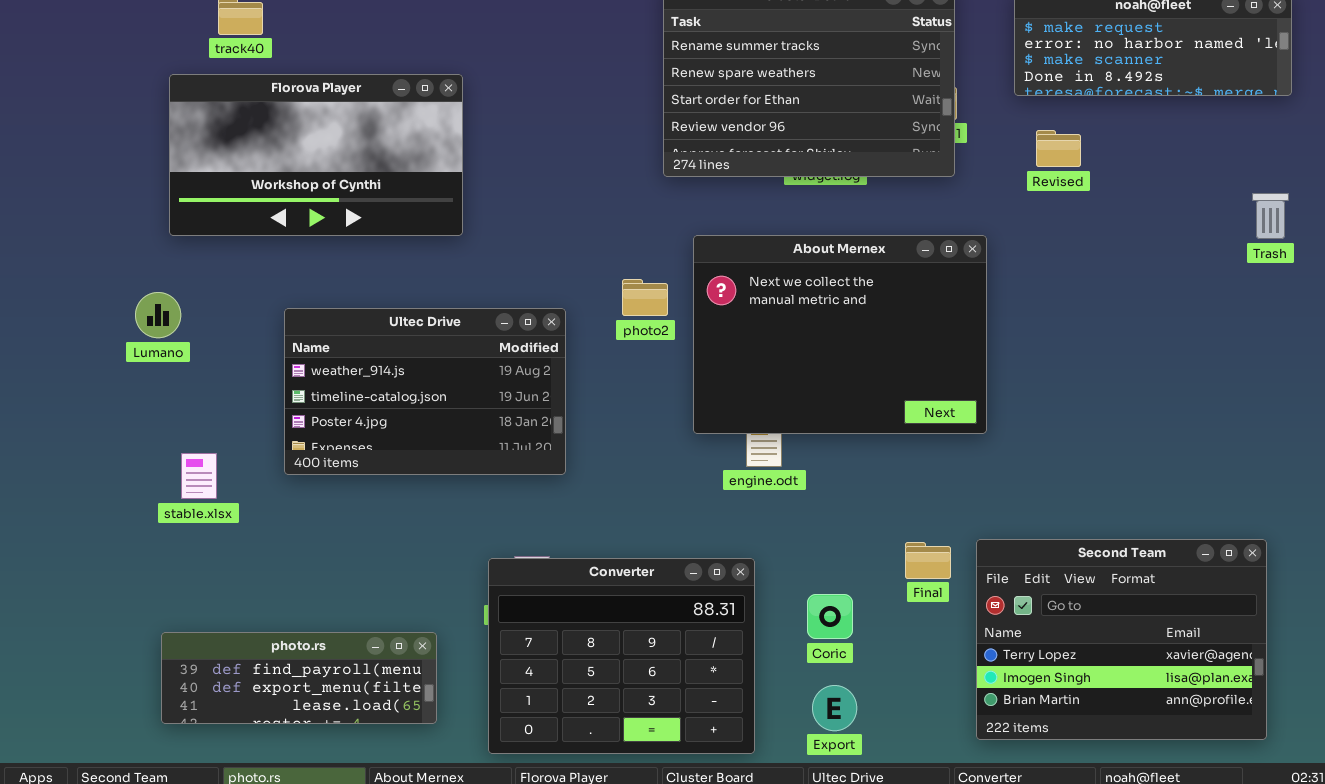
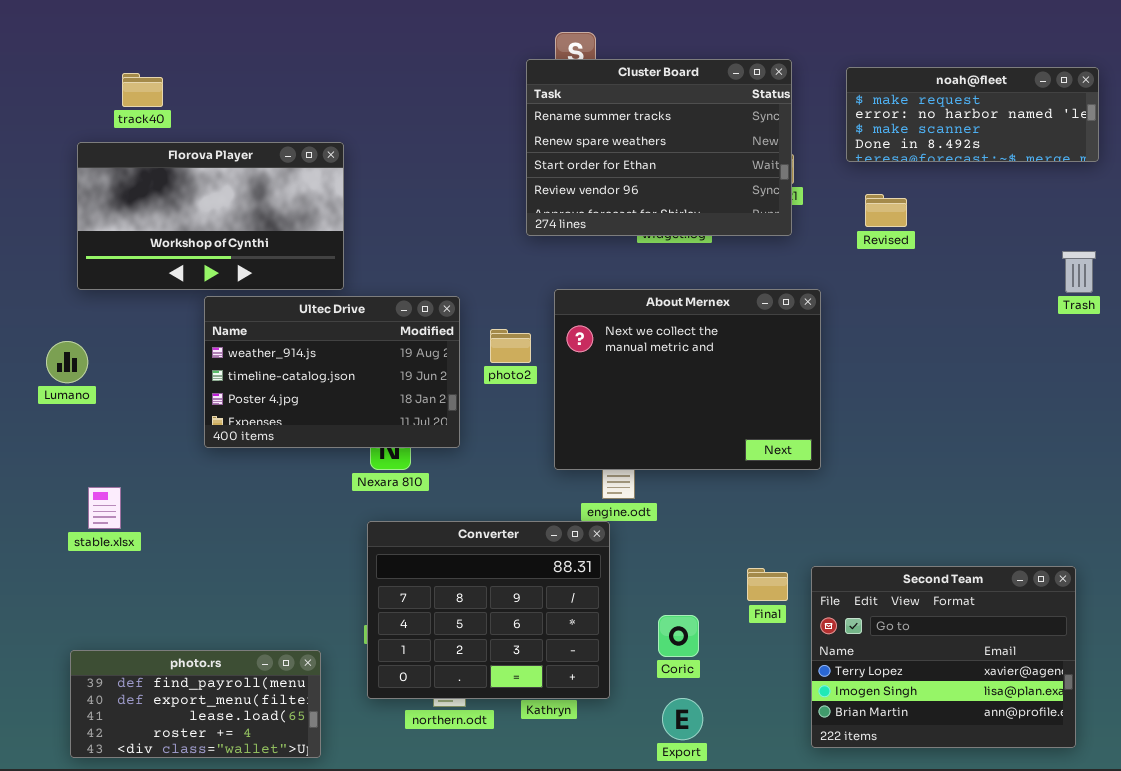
Ultec Drive: [284,308,566,475] -> [204,296,460,448], moved
Converter: [488,558,755,754] -> [367,521,610,699], moved
photo.rs: [161,632,437,724] -> [70,650,321,758], resized

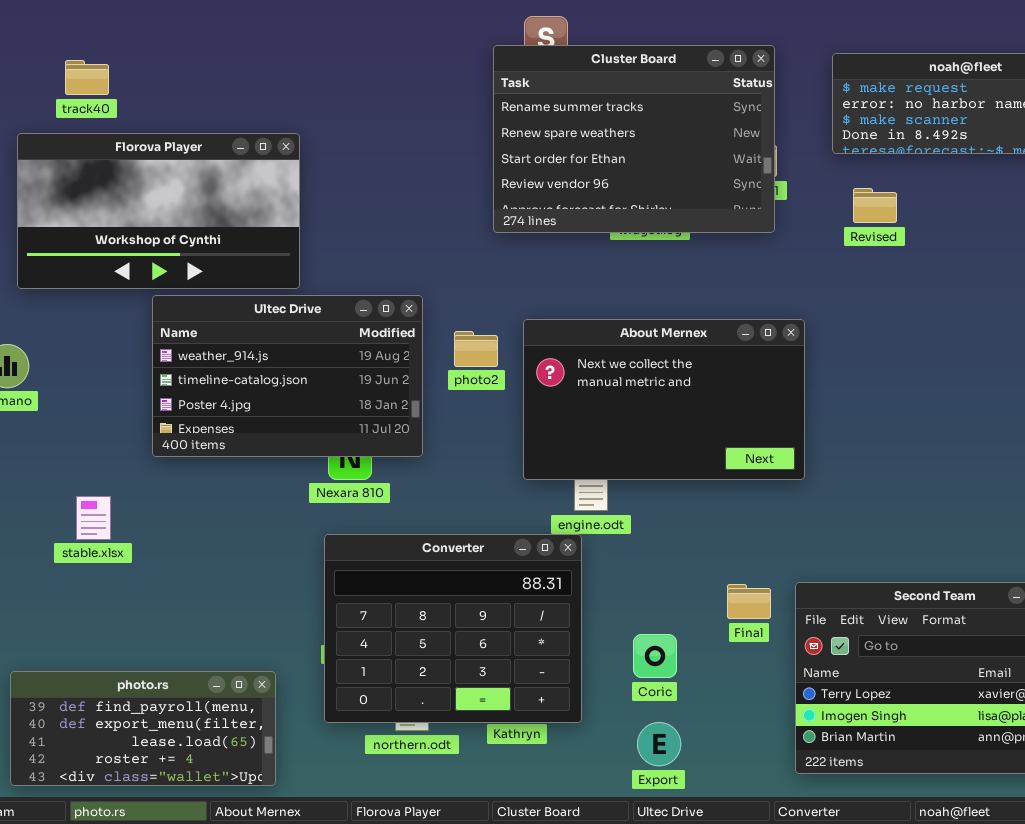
About Mernex: [554,289,821,470] -> [523,319,805,480], resized
stable.xlsx: [88,487,121,529] -> [76,496,111,540], moved

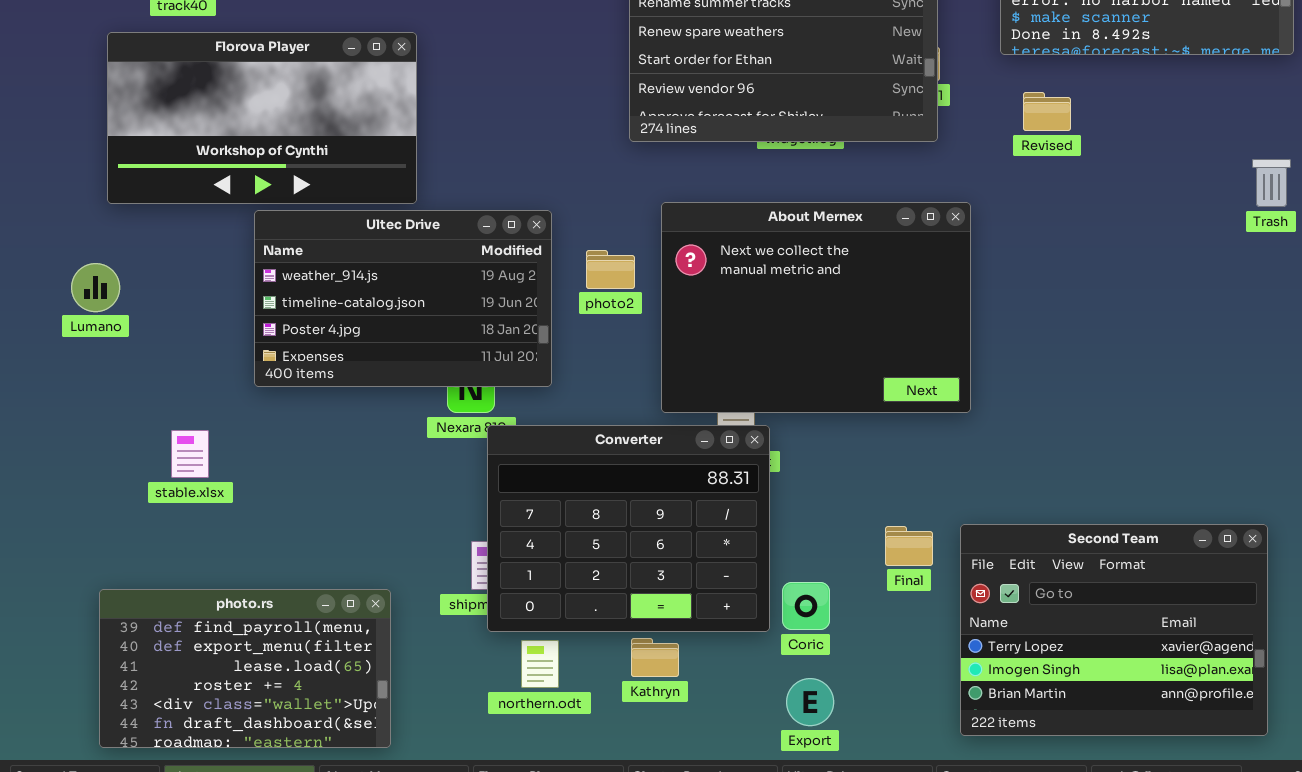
About Mernex: [523,319,805,480] -> [661,202,971,413], resized
Converter: [324,534,582,723] -> [487,425,770,632], moved
photo.rs: [10,671,276,786] -> [99,589,391,748], resized

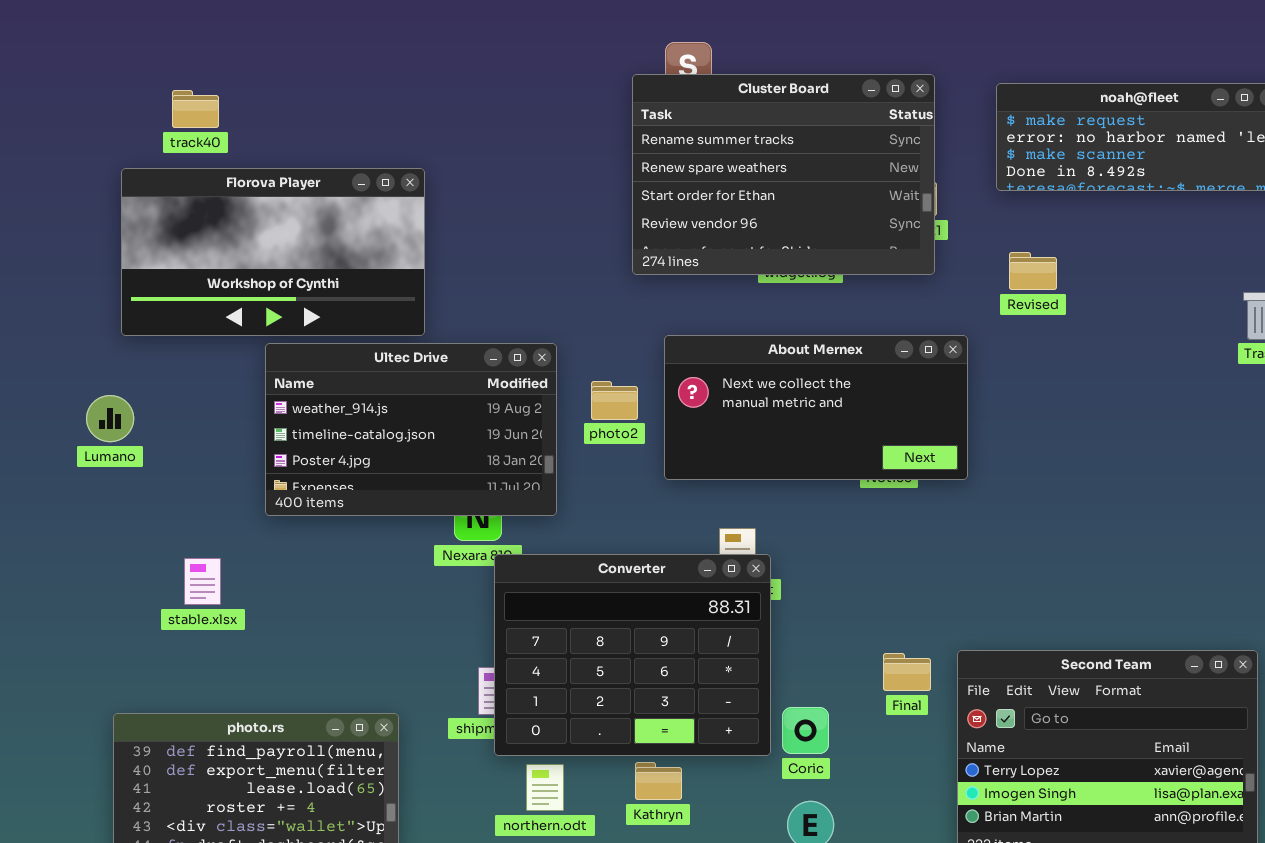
Revised: [1023,92,1071,131] -> [1009,252,1057,290], moved
About Mernex: [661,202,971,413] -> [664,335,968,480], resized

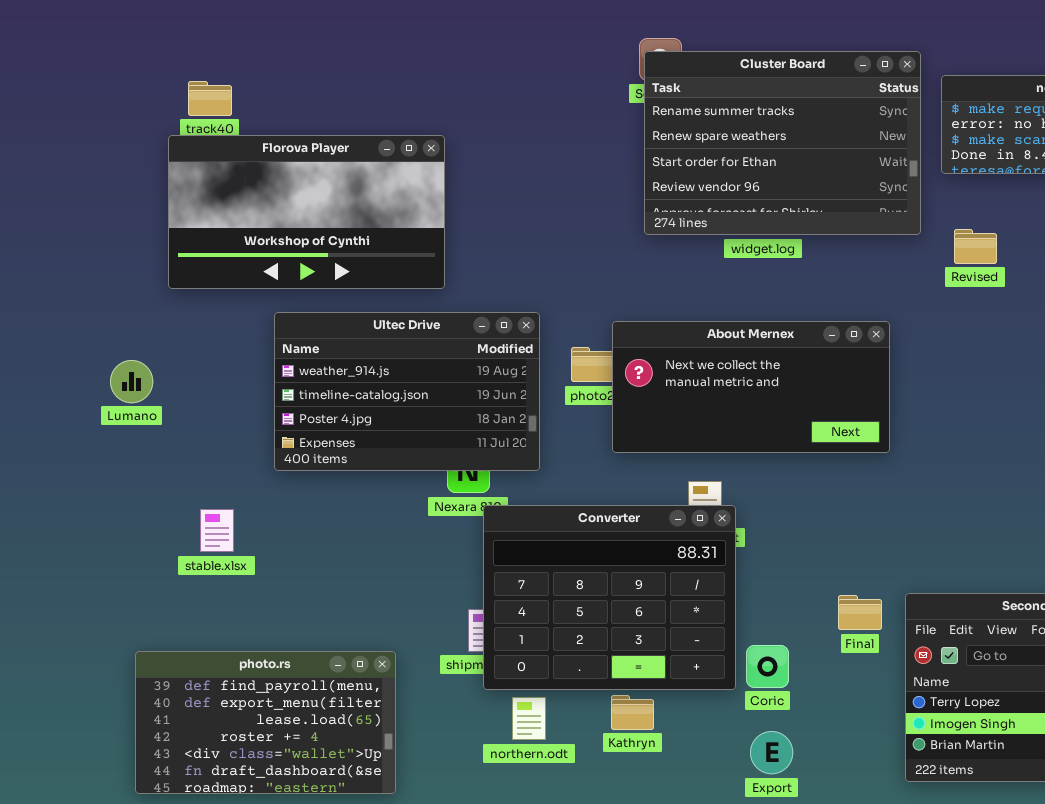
Cluster Board: [632,74,935,275] -> [644,51,921,235], moved
Florova Player: [121,168,425,336] -> [168,135,445,289], moved
About Mernex: [664,335,968,480] -> [612,321,890,453], moved

